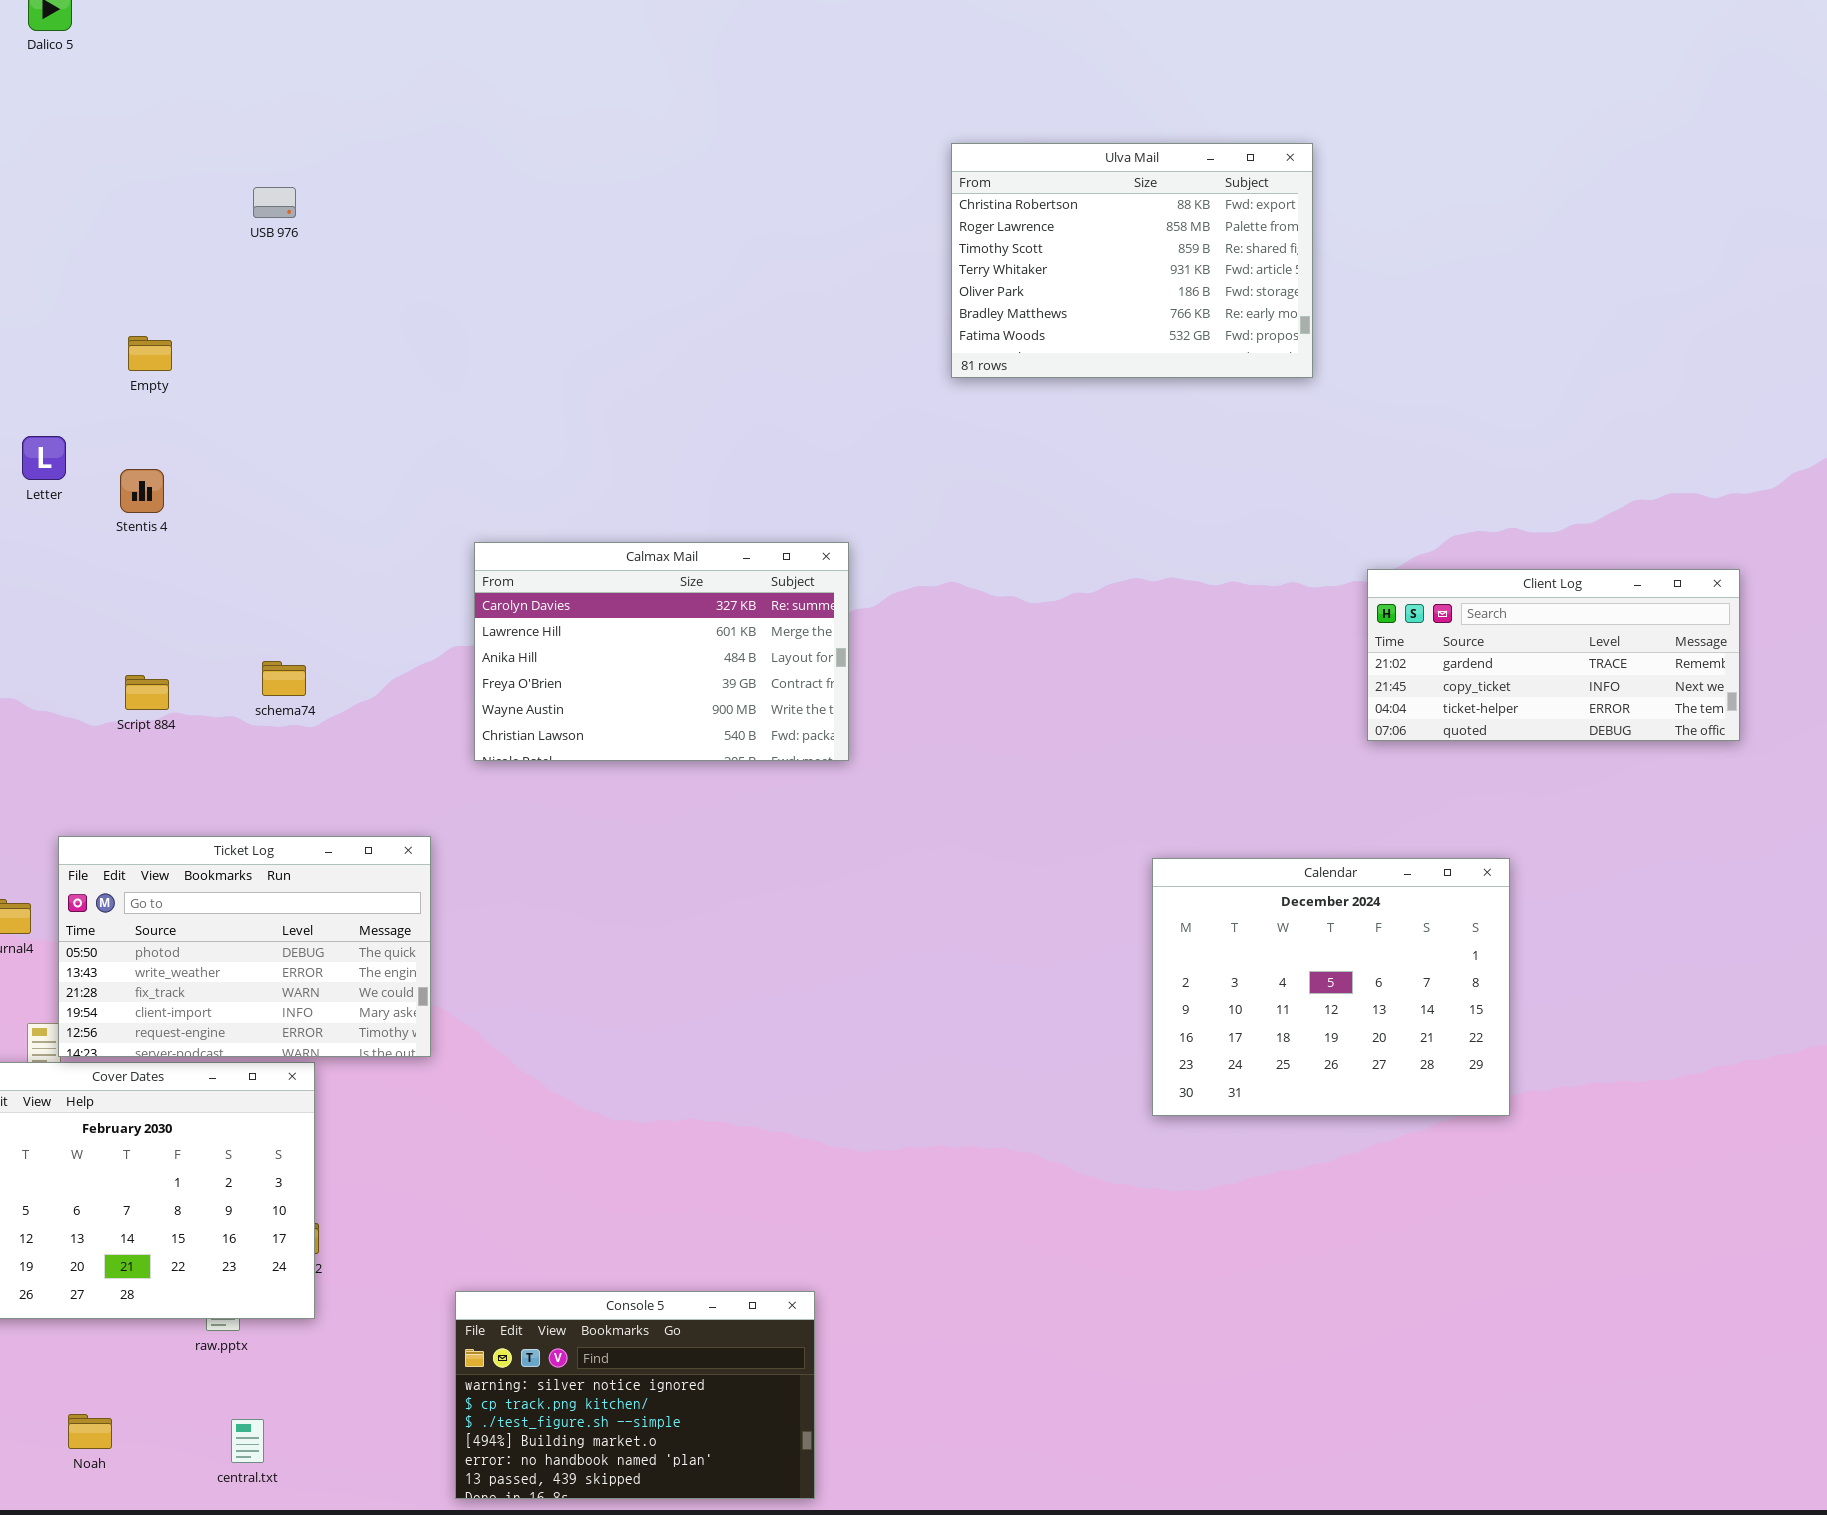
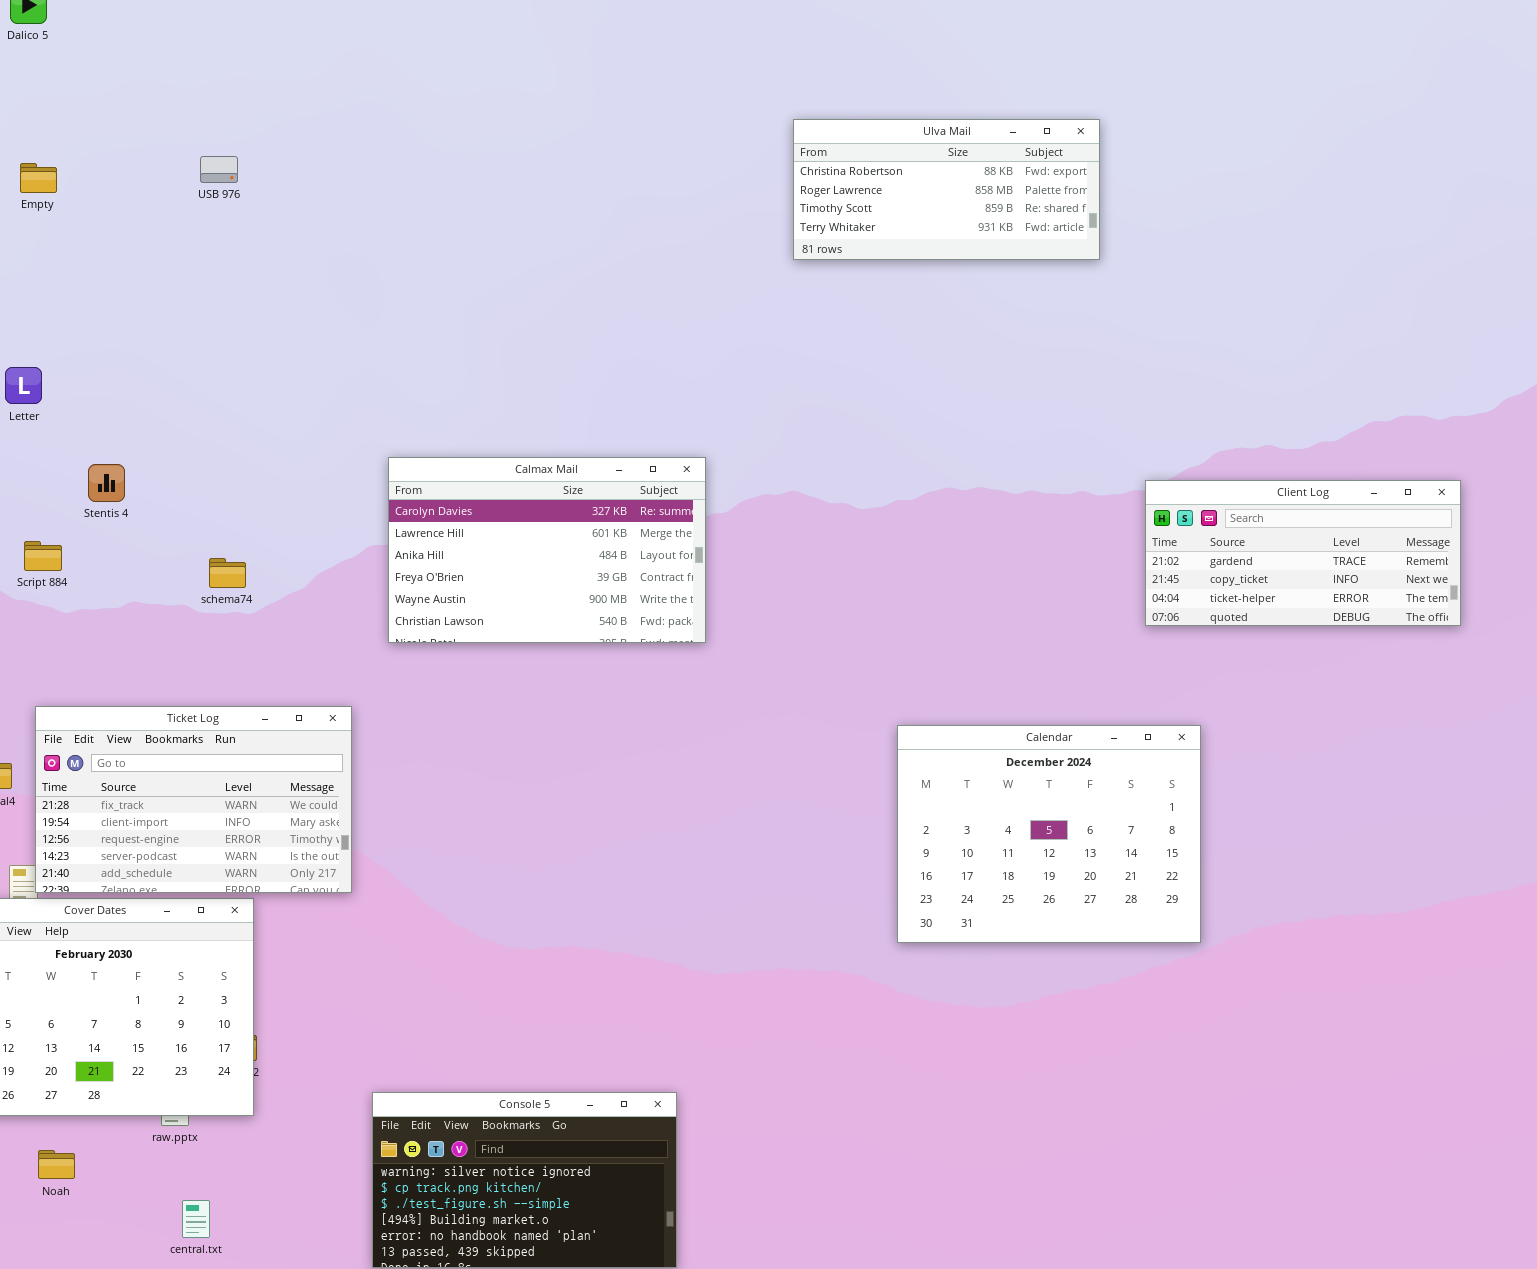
Ulva Mail: [951,143,1313,378] -> [793,119,1100,260], resized
Empty: [128,336,172,371] -> [20,163,57,193], moved
Stentis 4: [120,469,164,513] -> [88,464,125,502], moved
Script 884: [125,675,169,710] -> [24,541,62,571], moved
Ticket Log: [58,836,431,1057] -> [35,706,352,893], scrolled down 2 rows
Calendar: [1152,858,1510,1116] -> [897,725,1201,943], moved
Noah: [68,1414,112,1449] -> [38,1150,75,1179], moved

